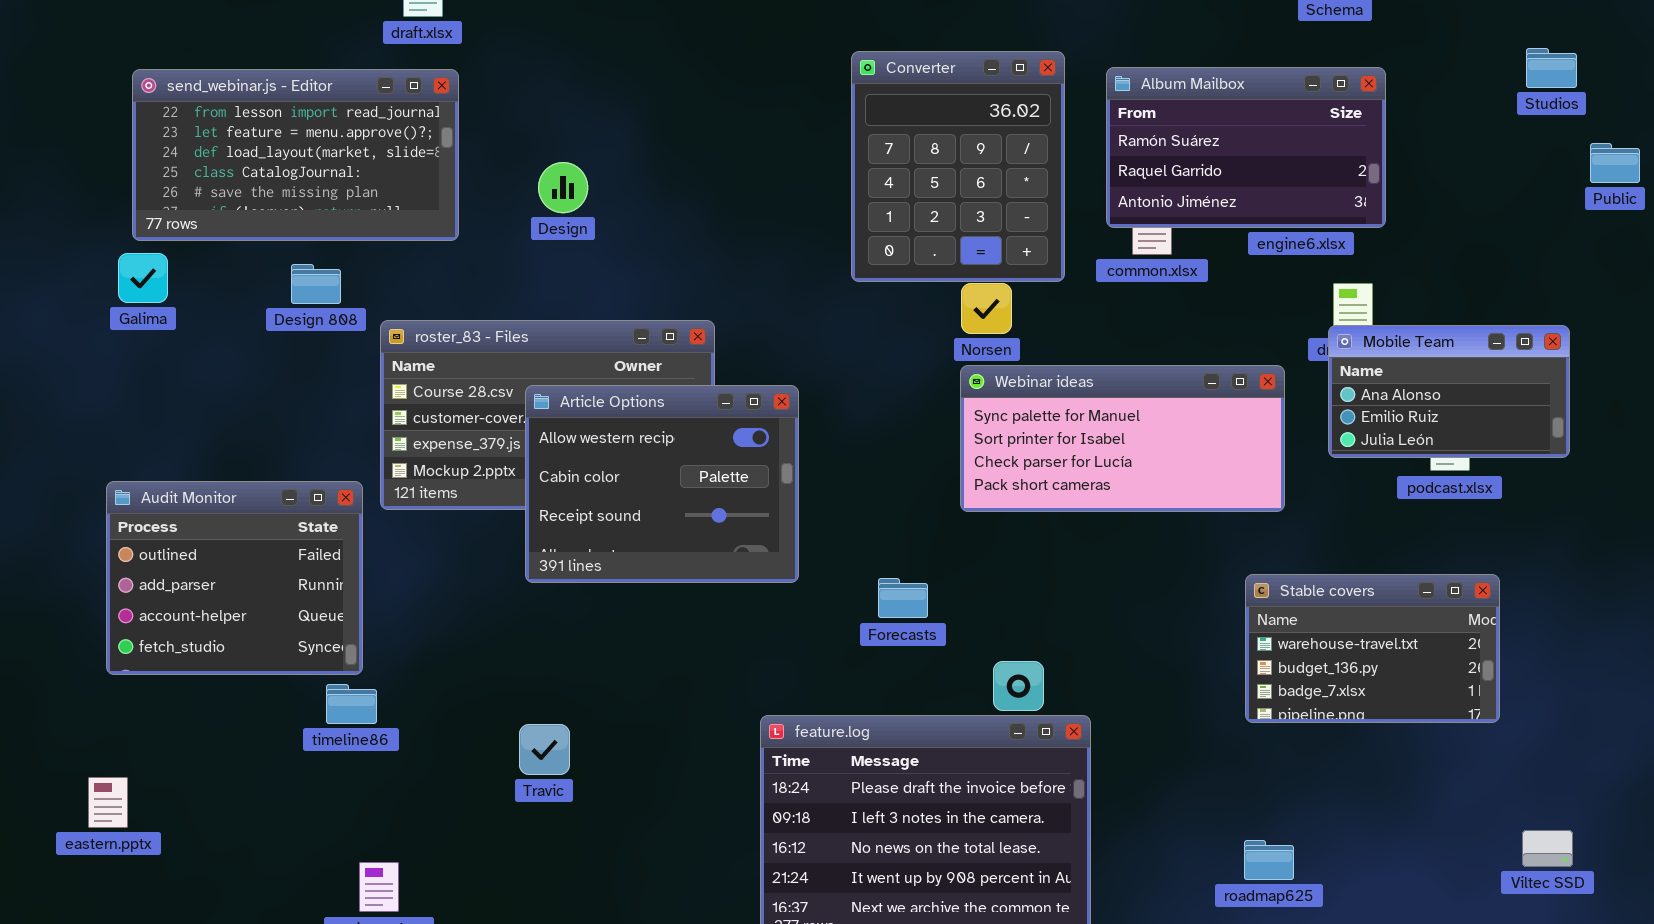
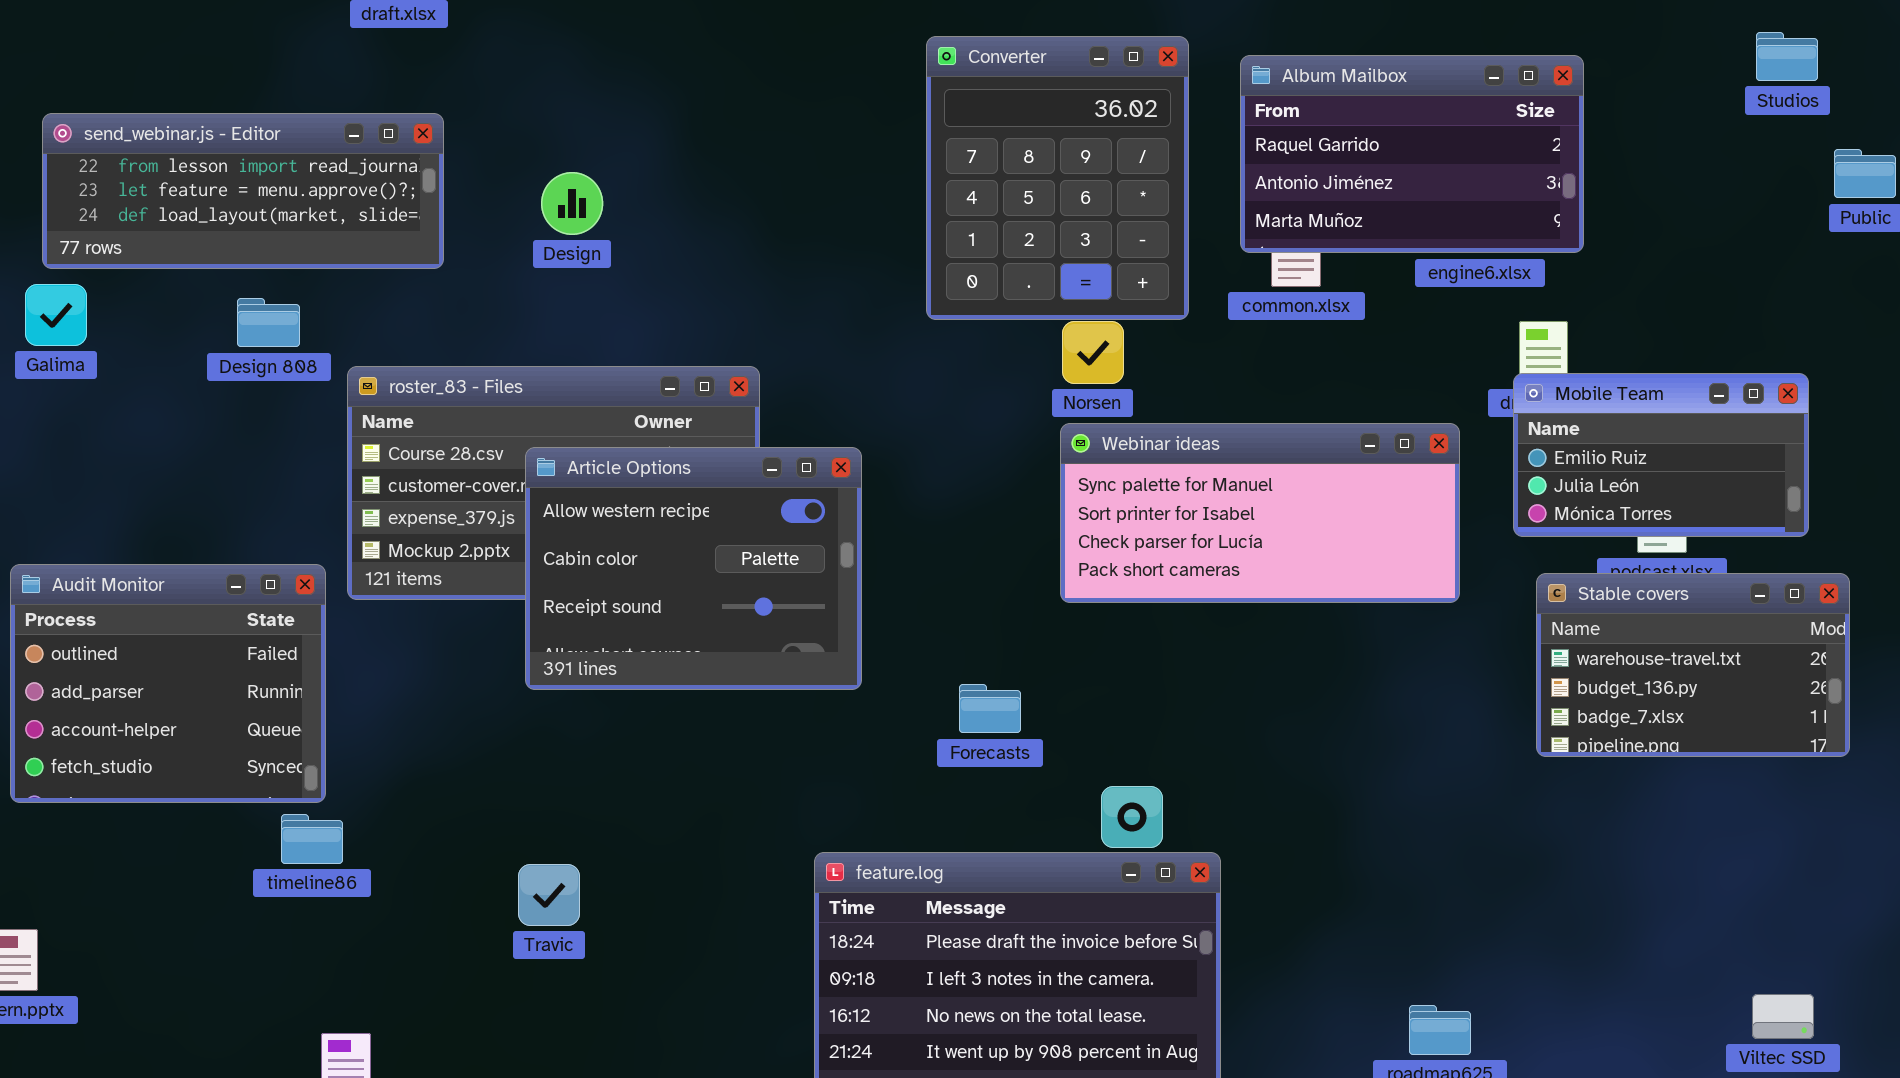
Album Mailbox: [1106,67,1386,228] -> [1240,55,1584,253], scrolled down 1 row
send_webinar.js - Editor: [132,69,459,241] -> [42,113,444,269], resized
Mobile Team: [1328,325,1570,458] -> [1513,373,1809,537], scrolled down 1 row
Stable covers: [1245,574,1500,723] -> [1536,573,1850,757], moved

